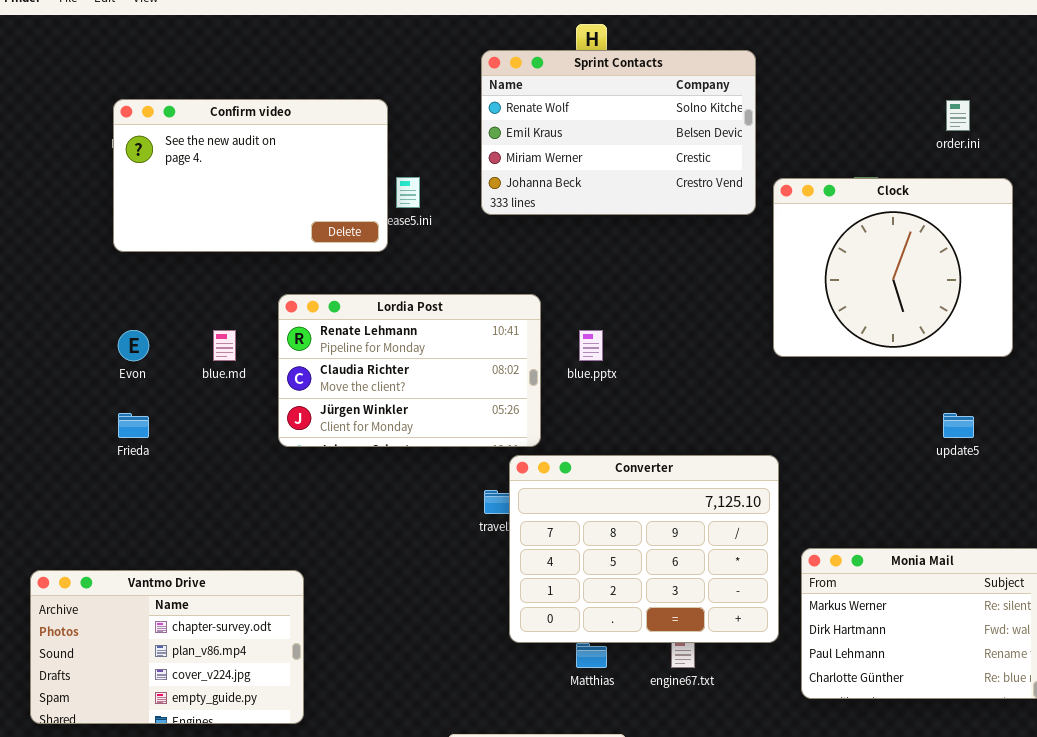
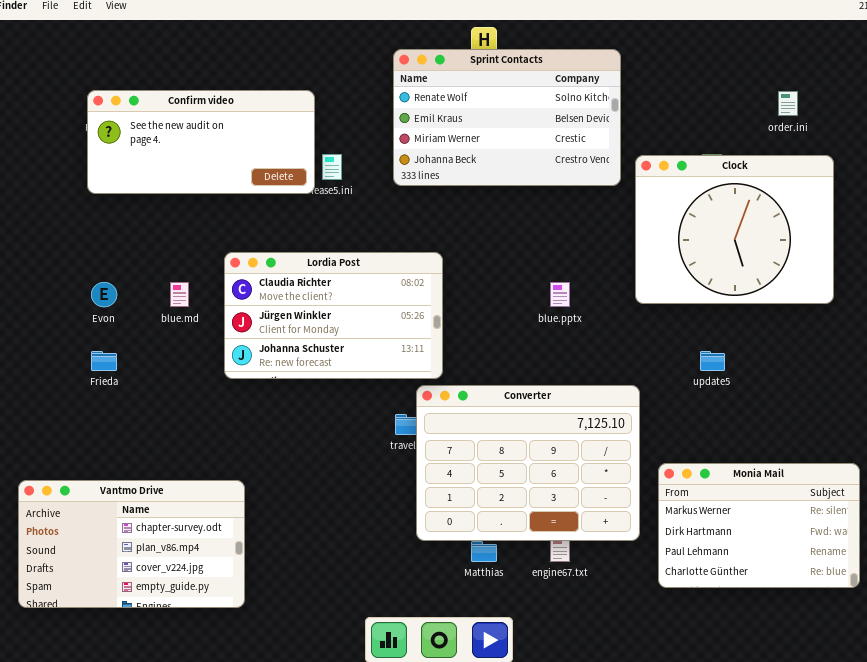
Confirm video: [113,99,388,252] -> [87,90,315,194], resized
Lordia Post: [278,294,541,447] -> [224,252,443,379], scrolled down 1 row
blue.pptx: [579,330,603,361] -> [550,282,570,307], moved
update5: [943,413,974,438] -> [700,351,725,371], moved

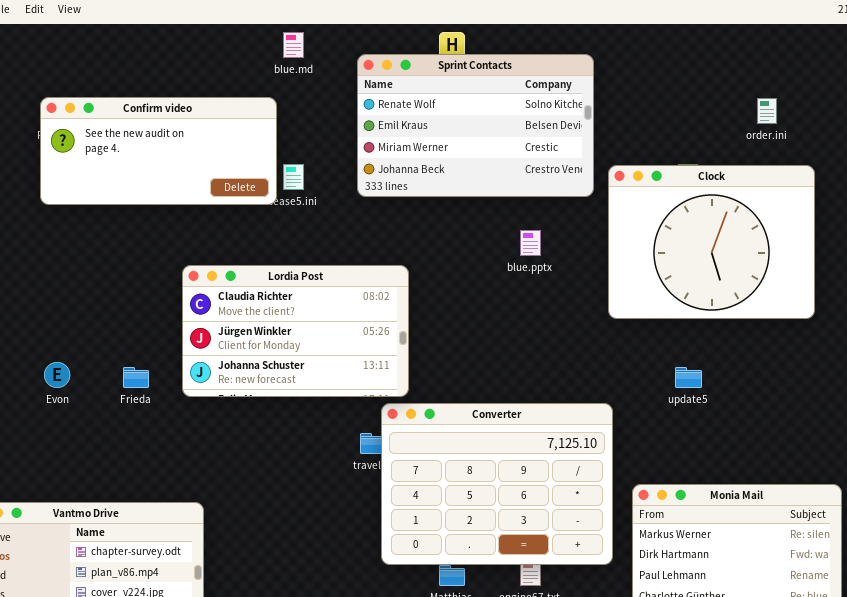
Evon: [91,282,117,307] -> [44,362,70,388], moved
blue.md: [170,282,189,307] -> [283,32,304,58], moved
blue.pptx: [550,282,570,307] -> [520,230,541,256], moved
Frieda: [91,351,117,371] -> [123,367,149,388], moved

